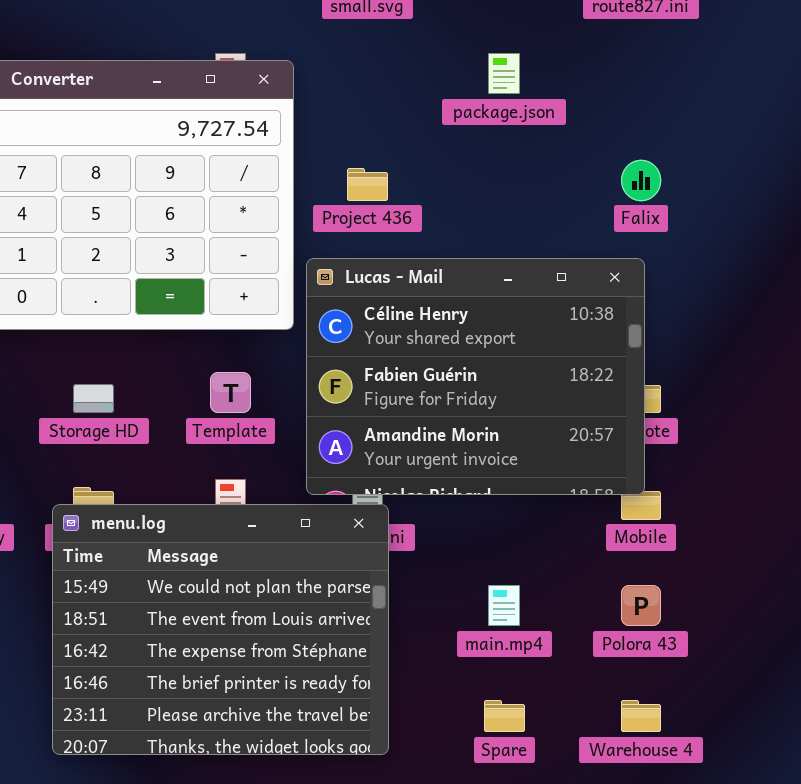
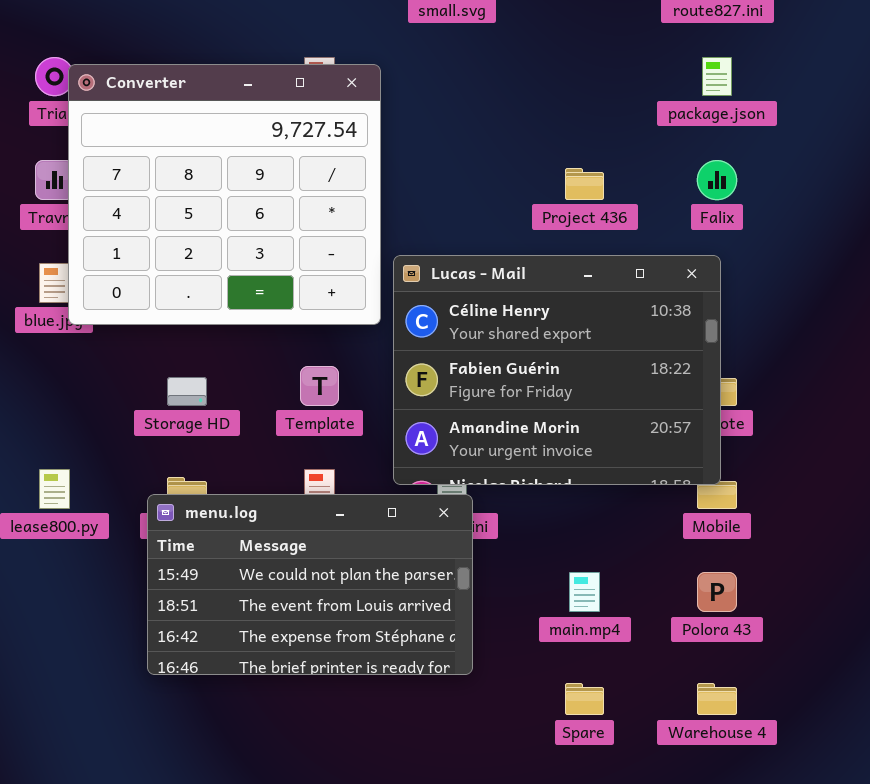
package.json: [488,53,520,94] -> [702,57,732,96], moved
Project 436: [347,168,388,201] -> [565,168,604,200], moved
menu.log: [52,504,389,755] -> [147,494,473,675], resized

